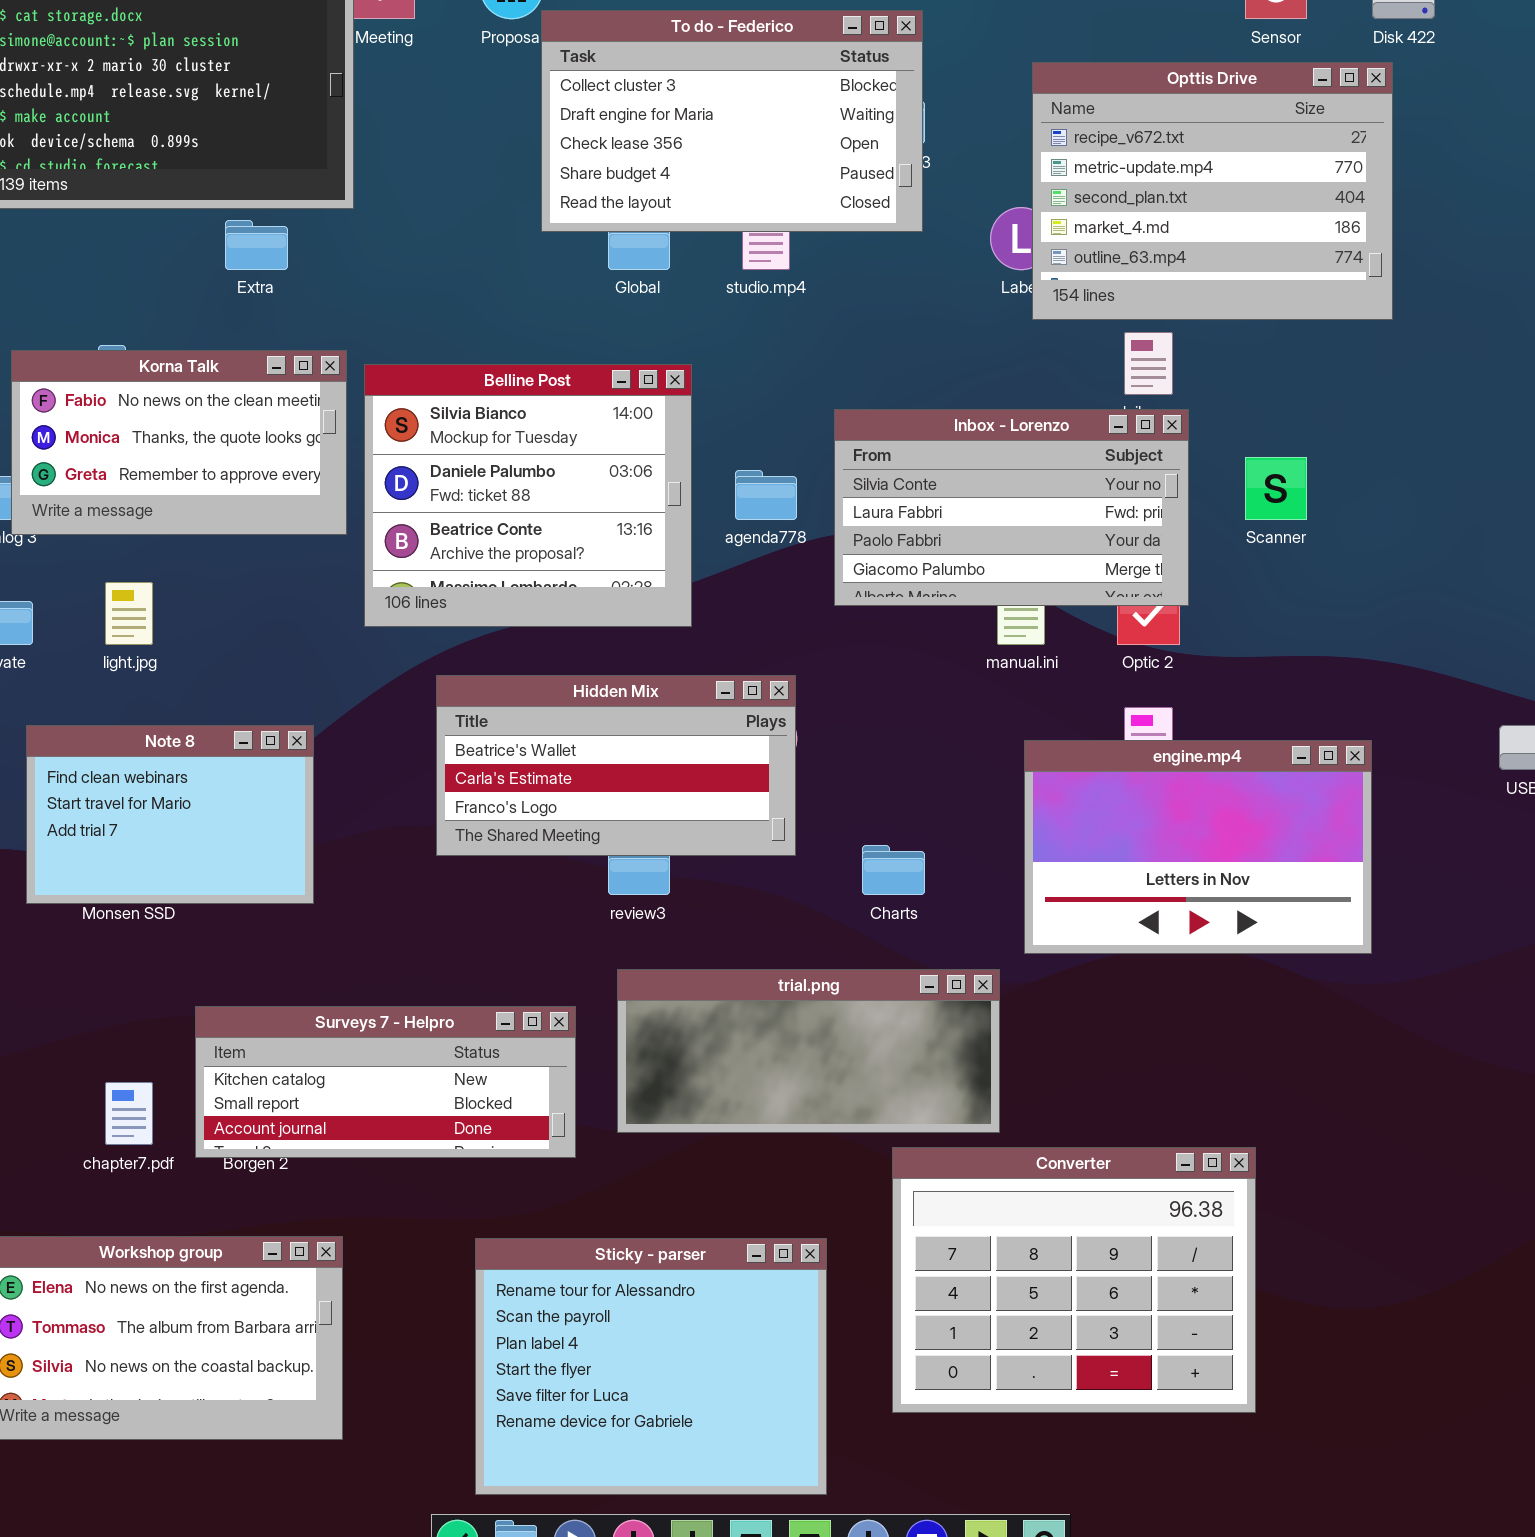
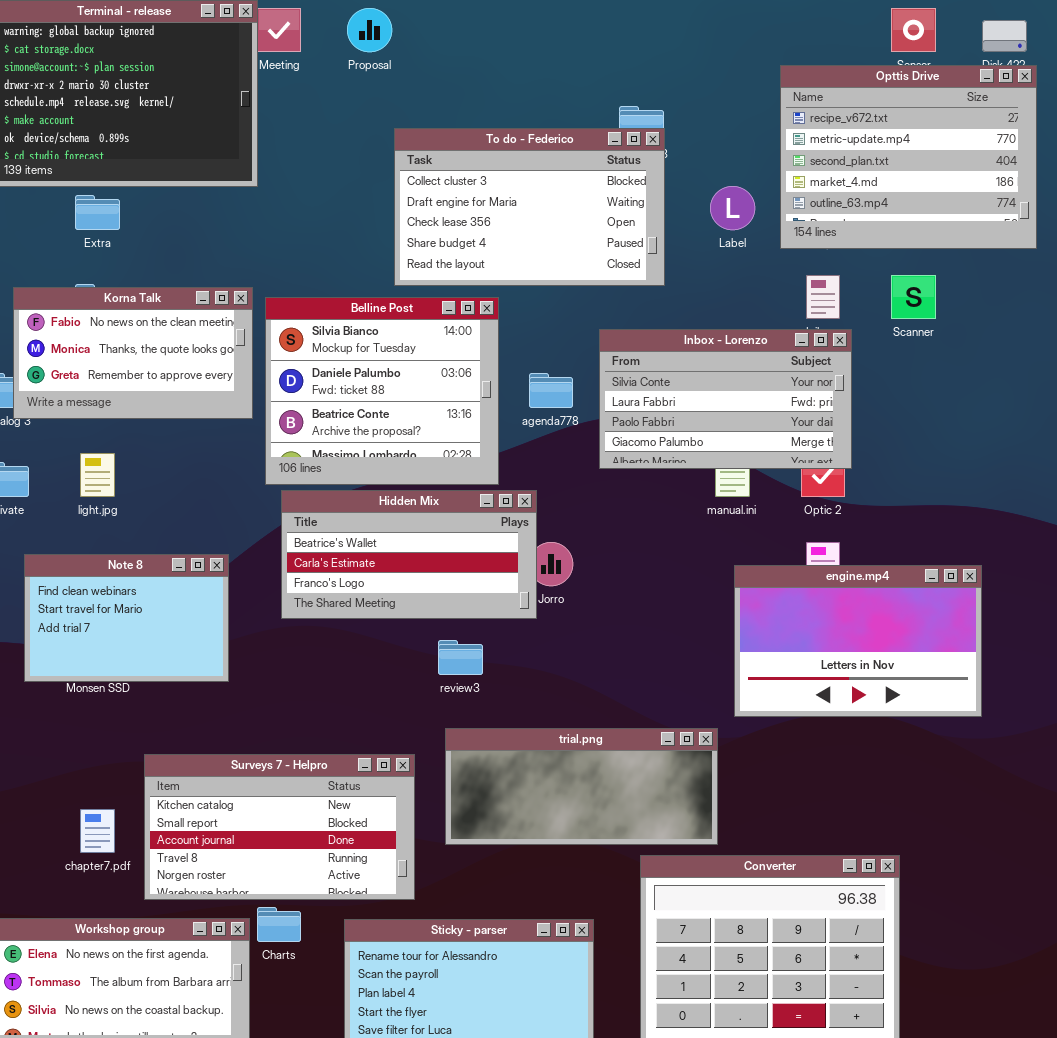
To do - Federico: [541,10,923,232] -> [394,128,665,286], moved
Opttis Drive: [1032,62,1393,320] -> [780,65,1037,249], moved
Extra: [225,220,288,270] -> [75,195,120,230], moved
Scanner: [1245,457,1307,520] -> [891,275,936,319], moved
Hidden Mix: [436,675,796,856] -> [281,490,537,619], moved
Charts: [862,845,925,895] -> [257,907,301,942], moved
Surveys 7 - Helpro: [195,1006,576,1158] -> [144,754,415,900], resized

